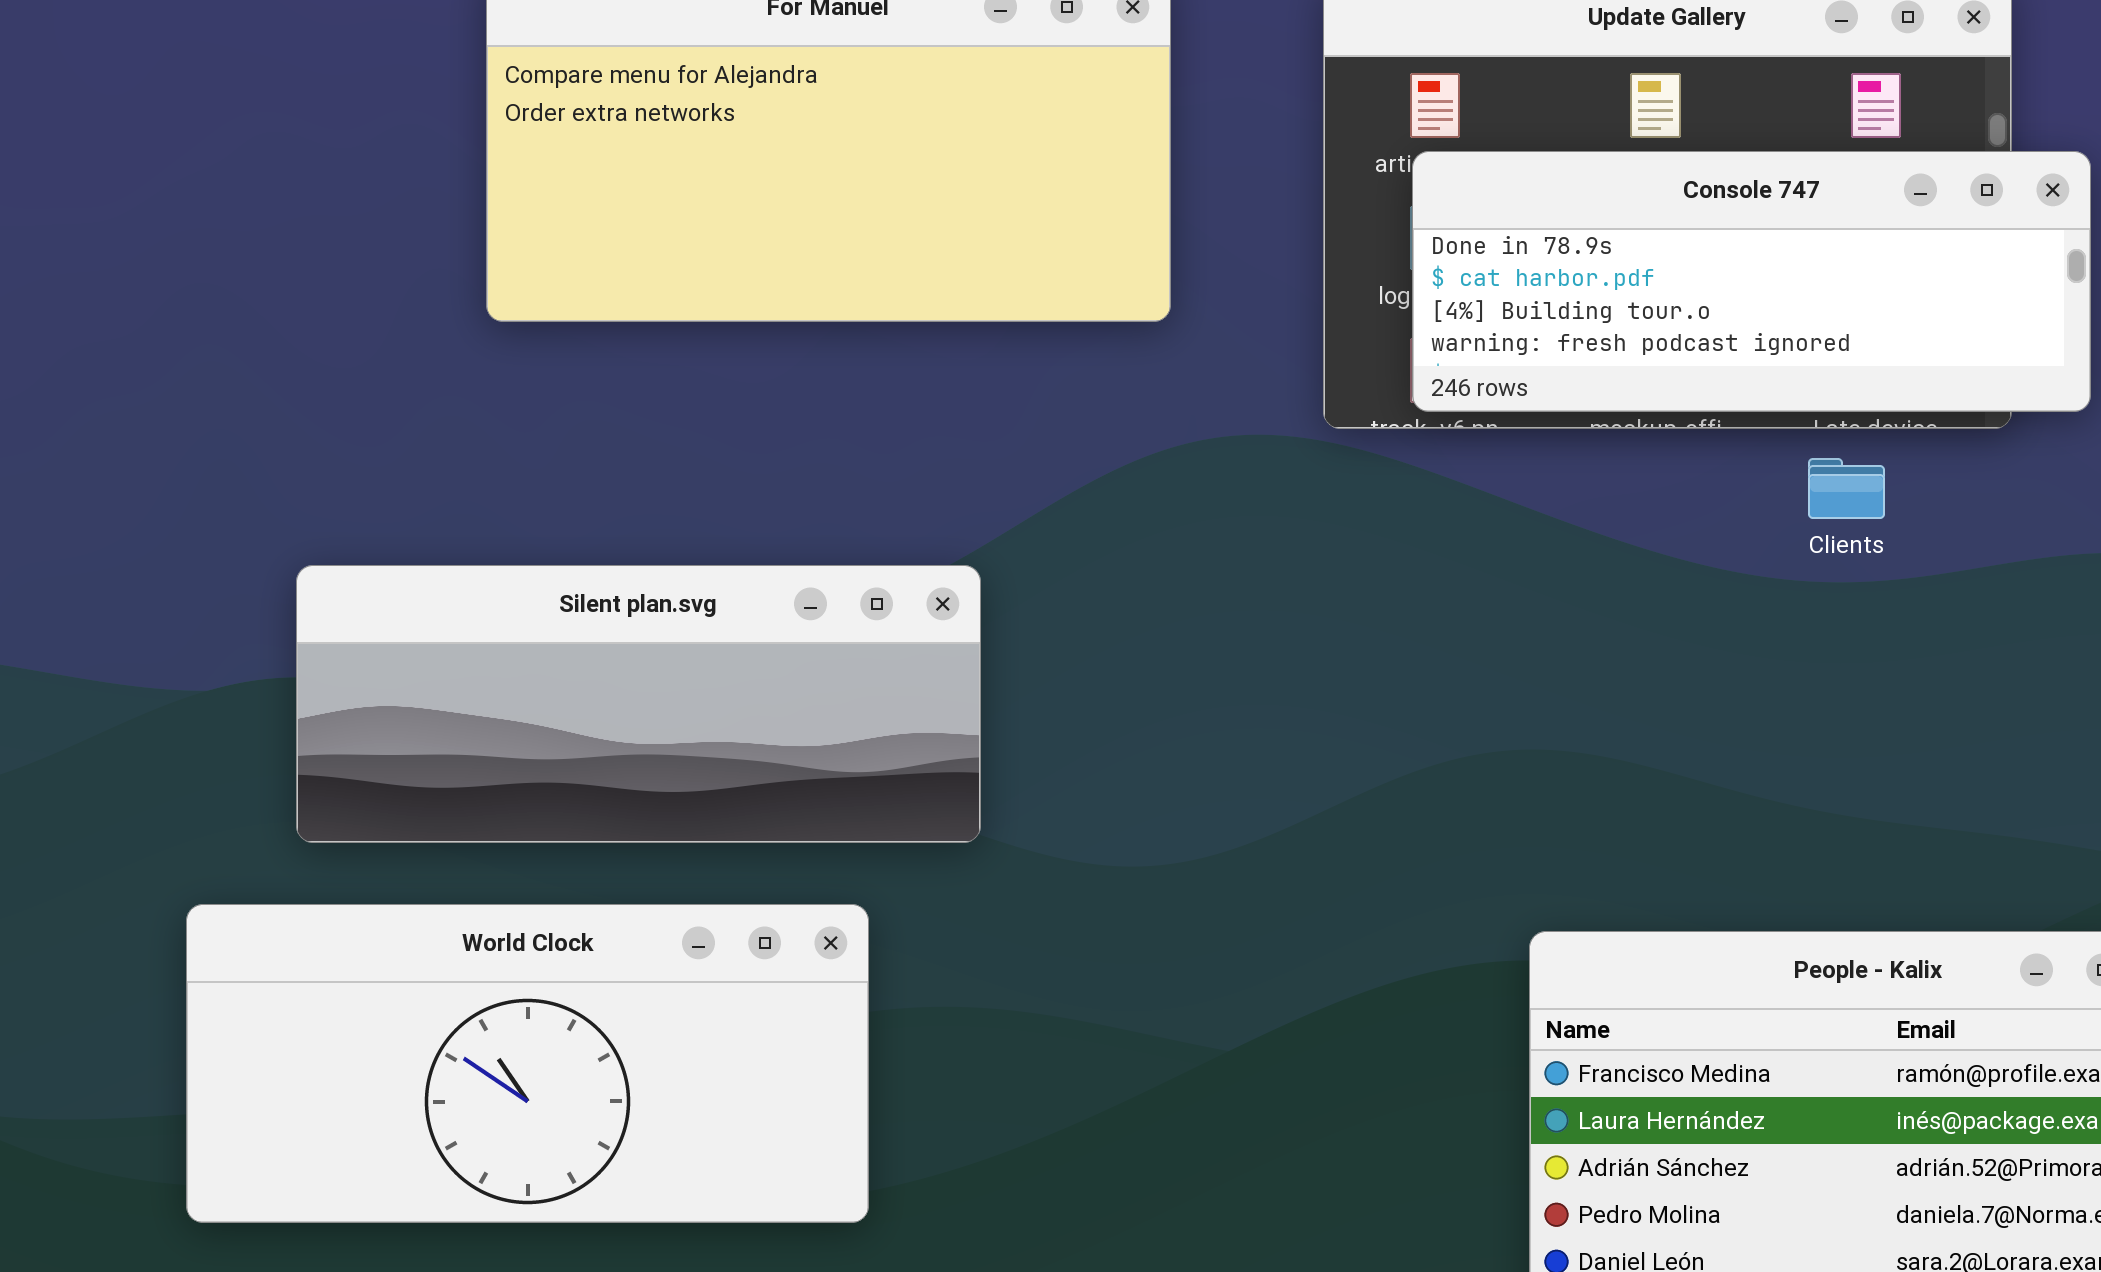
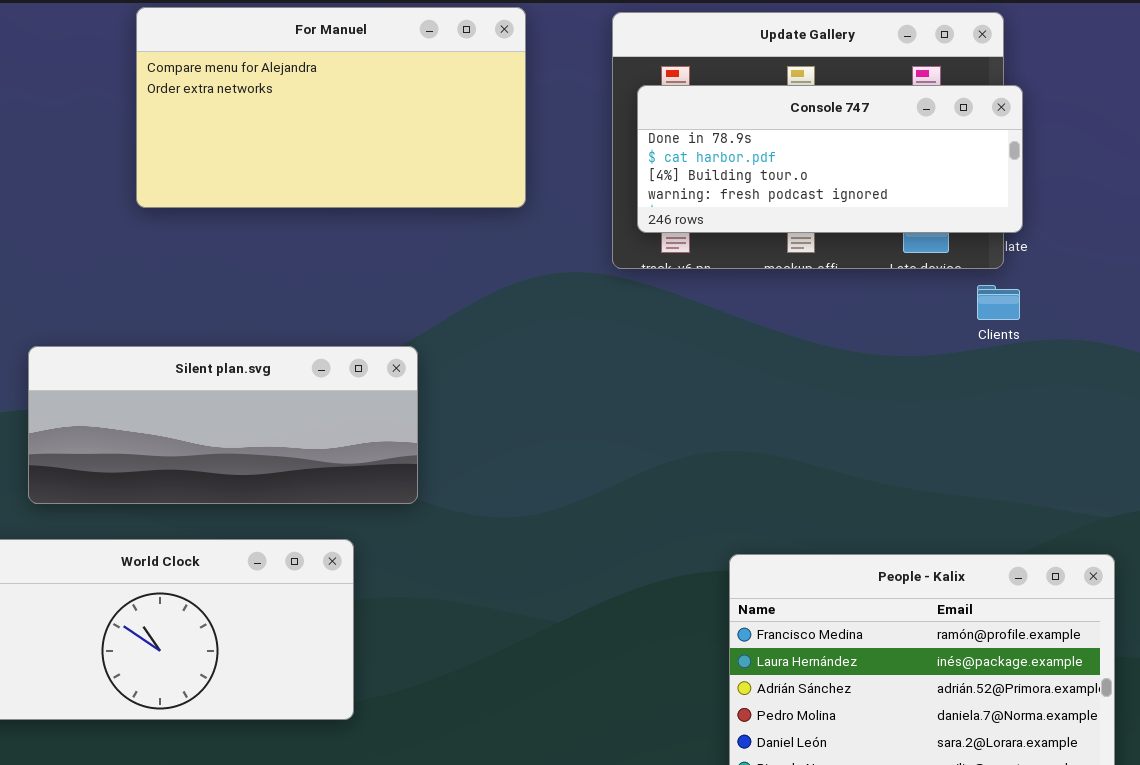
Console 747: [1412,151,2091,412] -> [637,85,1023,233], moved
Clients: [1808,458,1885,519] -> [977,285,1020,320], moved

